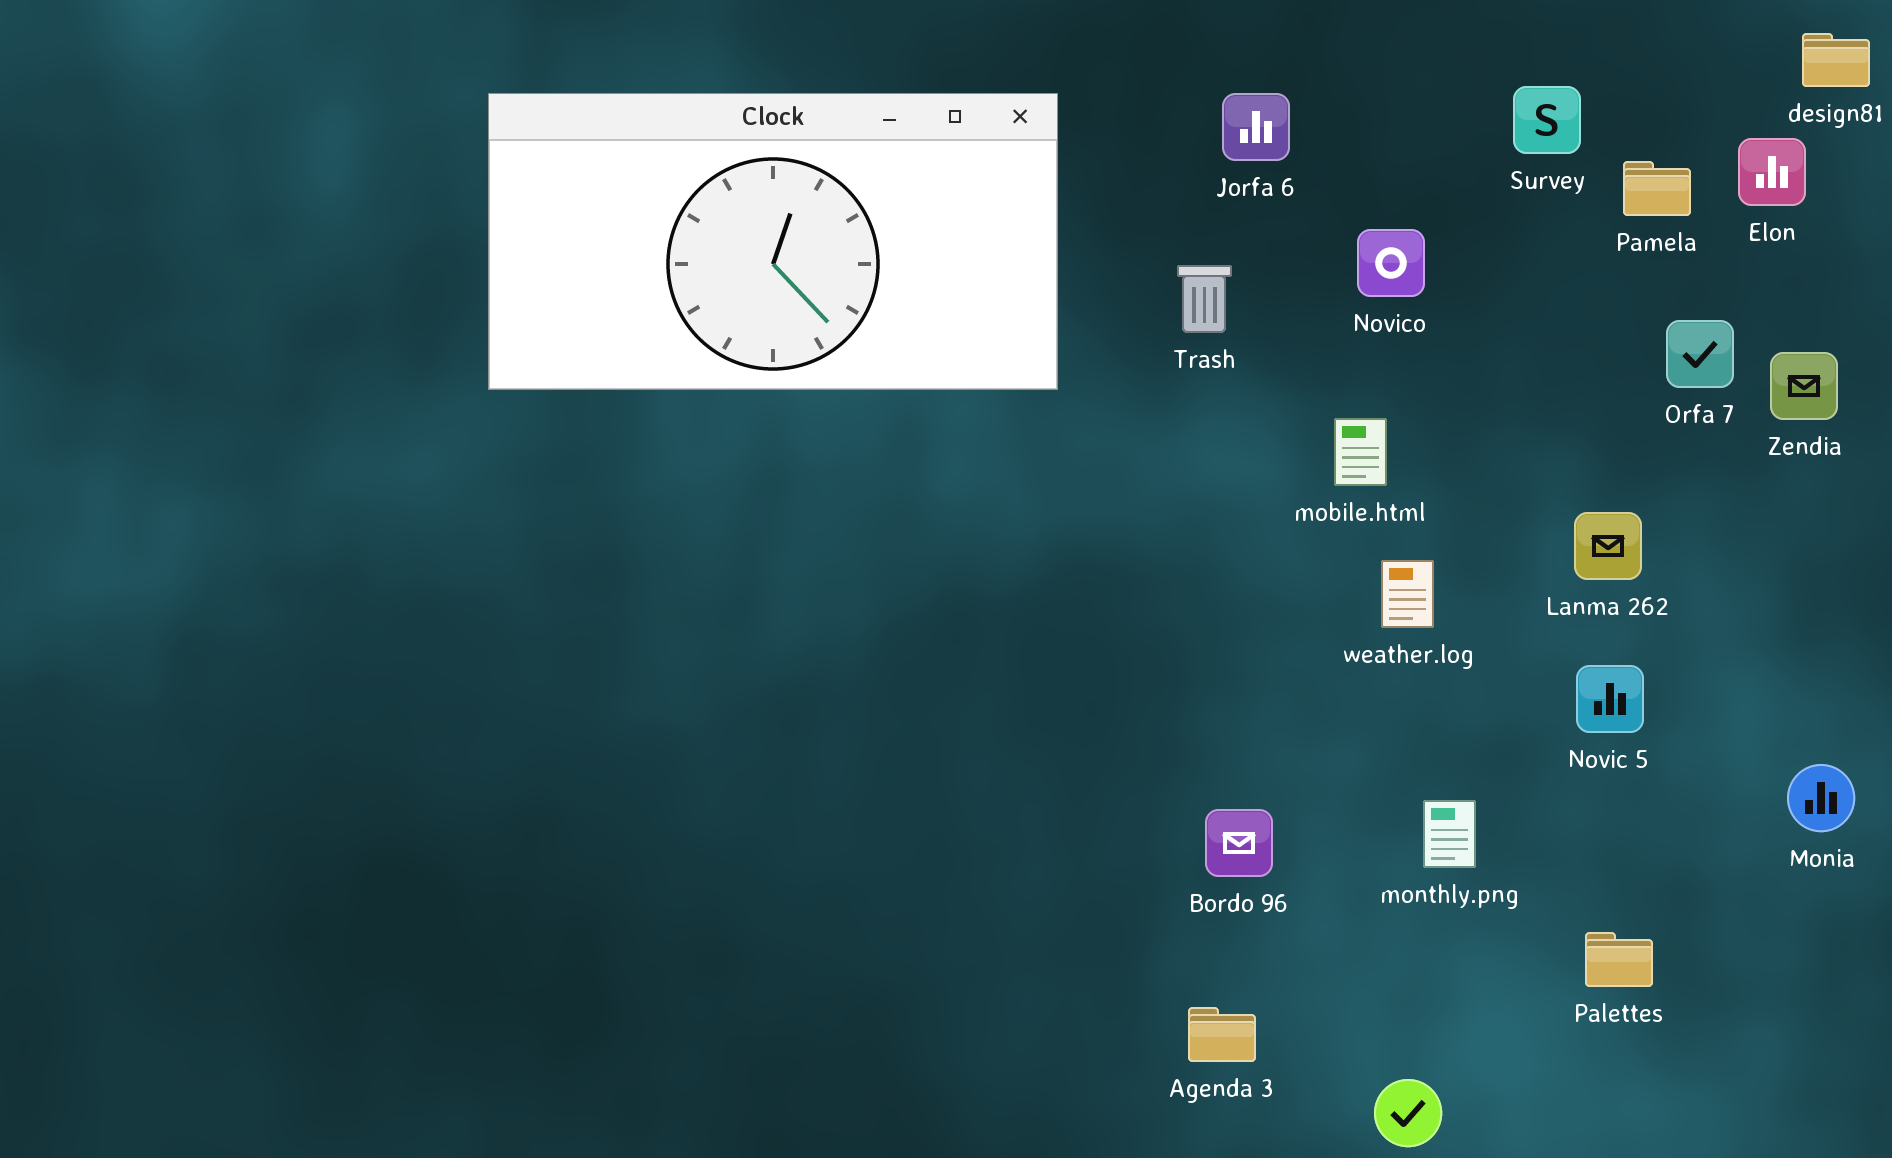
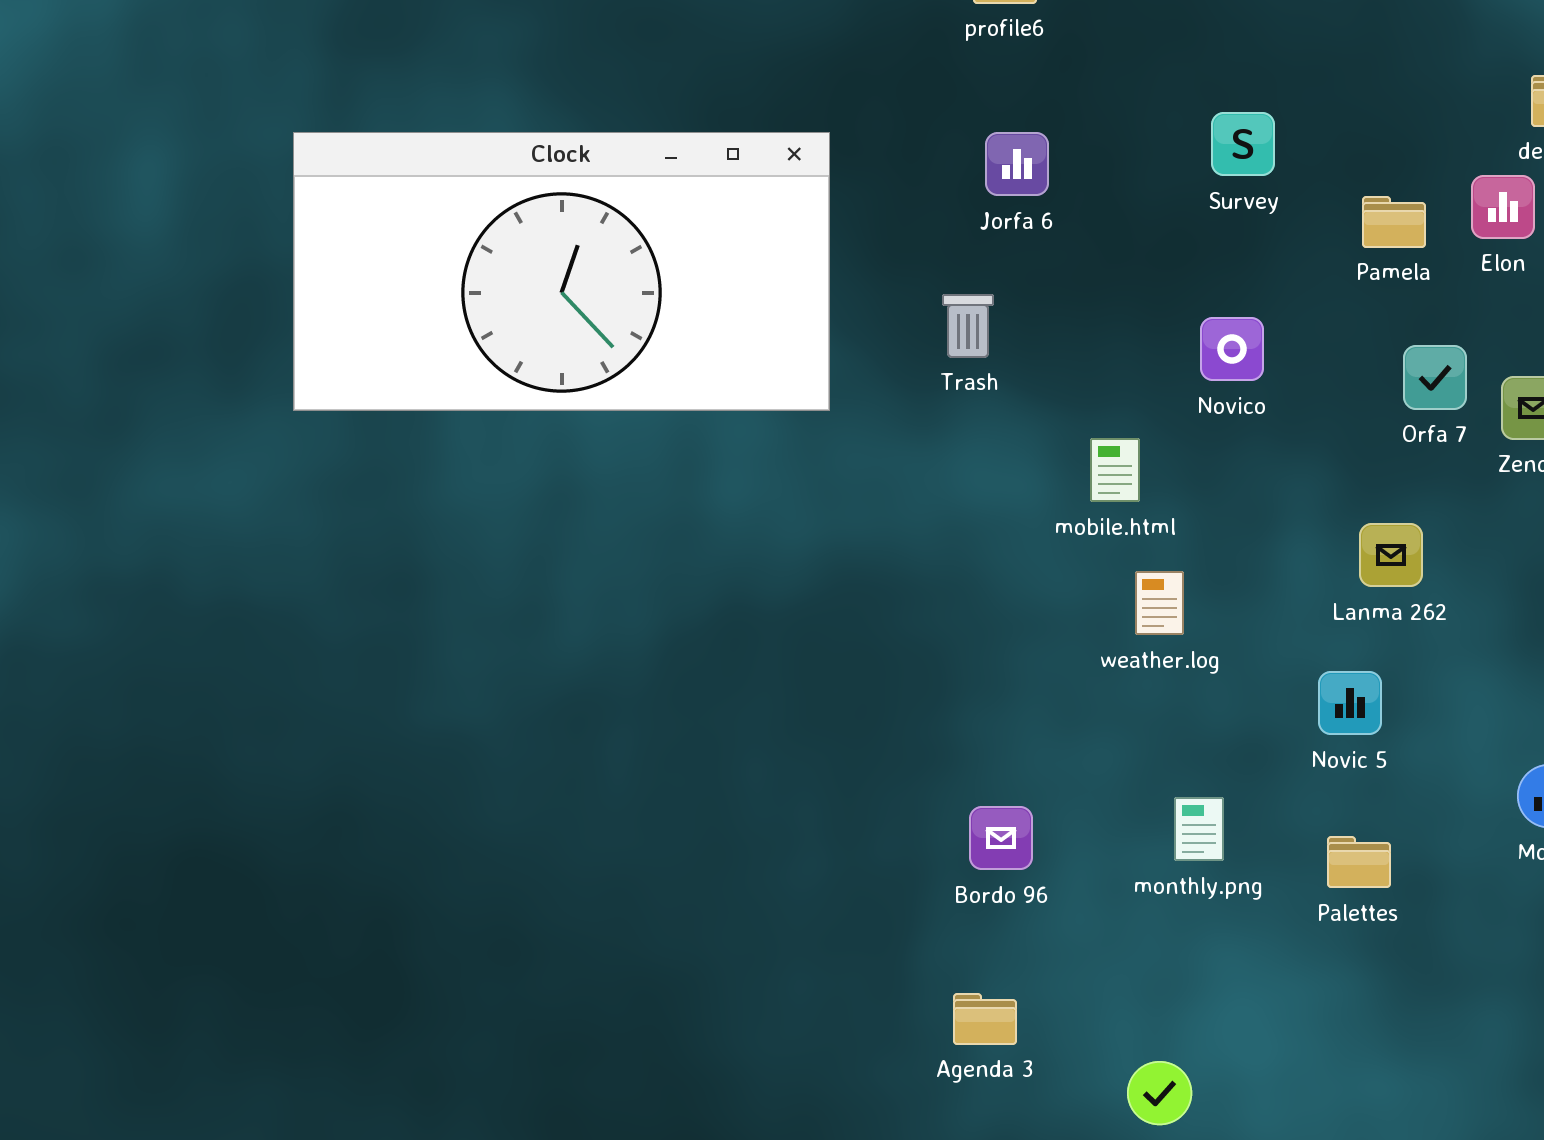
Survey: [1513,86,1581,154] -> [1211,112,1275,176], moved
Novico: [1357,229,1425,297] -> [1200,317,1264,381], moved
Lanma 262: [1574,512,1642,580] -> [1359,523,1423,587], moved
Palettes: [1585,932,1653,987] -> [1327,836,1391,888], moved

